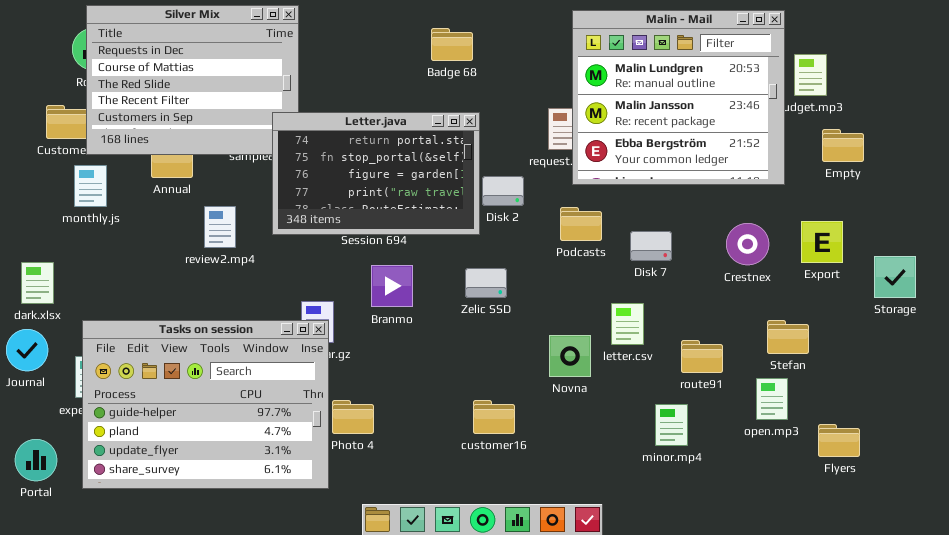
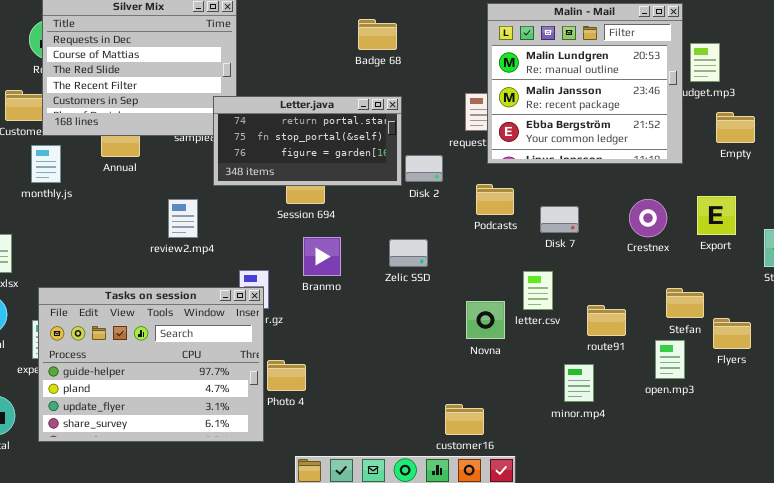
Letter.java: [272,112,480,235] -> [213,96,402,186], resized
review2.mp4: [204,206,236,248] -> [168,199,198,238], moved
customer16: [473,400,515,434] -> [445,404,484,435], moved
Flyers: [818,424,860,457] -> [713,318,751,349], moved

